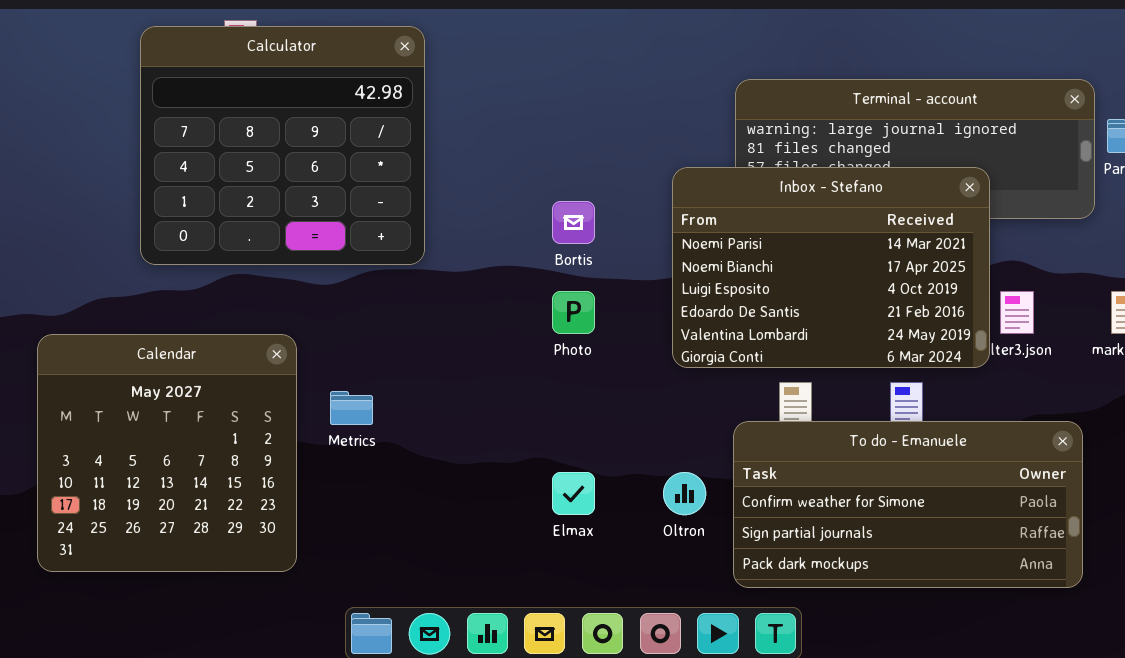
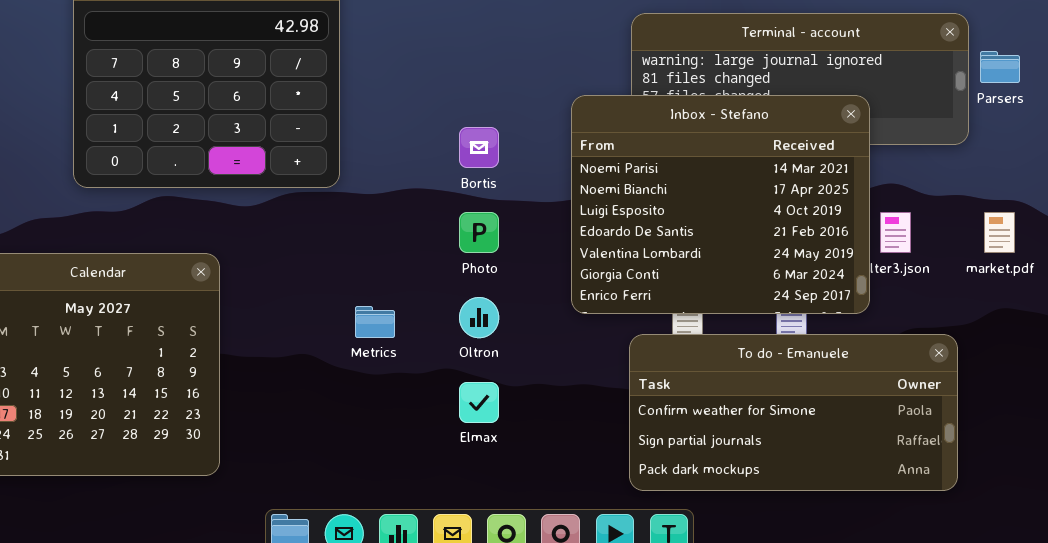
Inbox - Stefano: [672,167,990,368] -> [571,95,870,314], resized
Metrics: [330,391,373,425] -> [355,306,395,338], moved
Oltron: [663,472,706,515] -> [459,297,499,338], moved

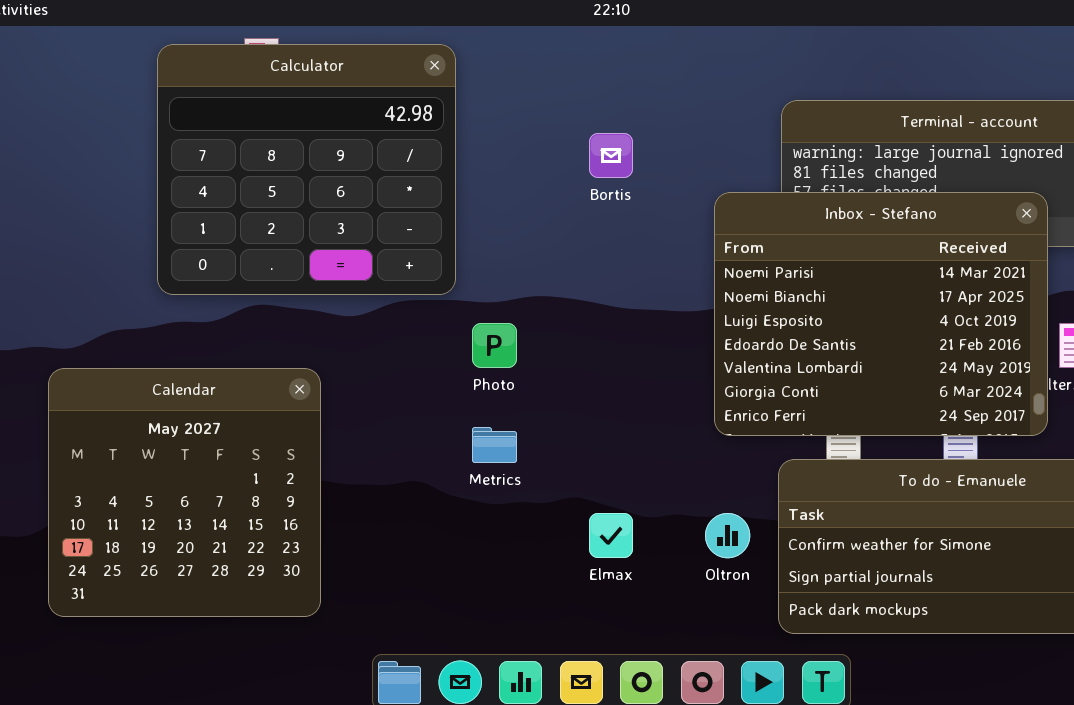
Bortis: [459,127,499,168] -> [589,133,633,178], moved
Photo: [459,212,499,253] -> [472,323,517,368], moved
Oltron: [459,297,499,338] -> [705,513,750,558], moved

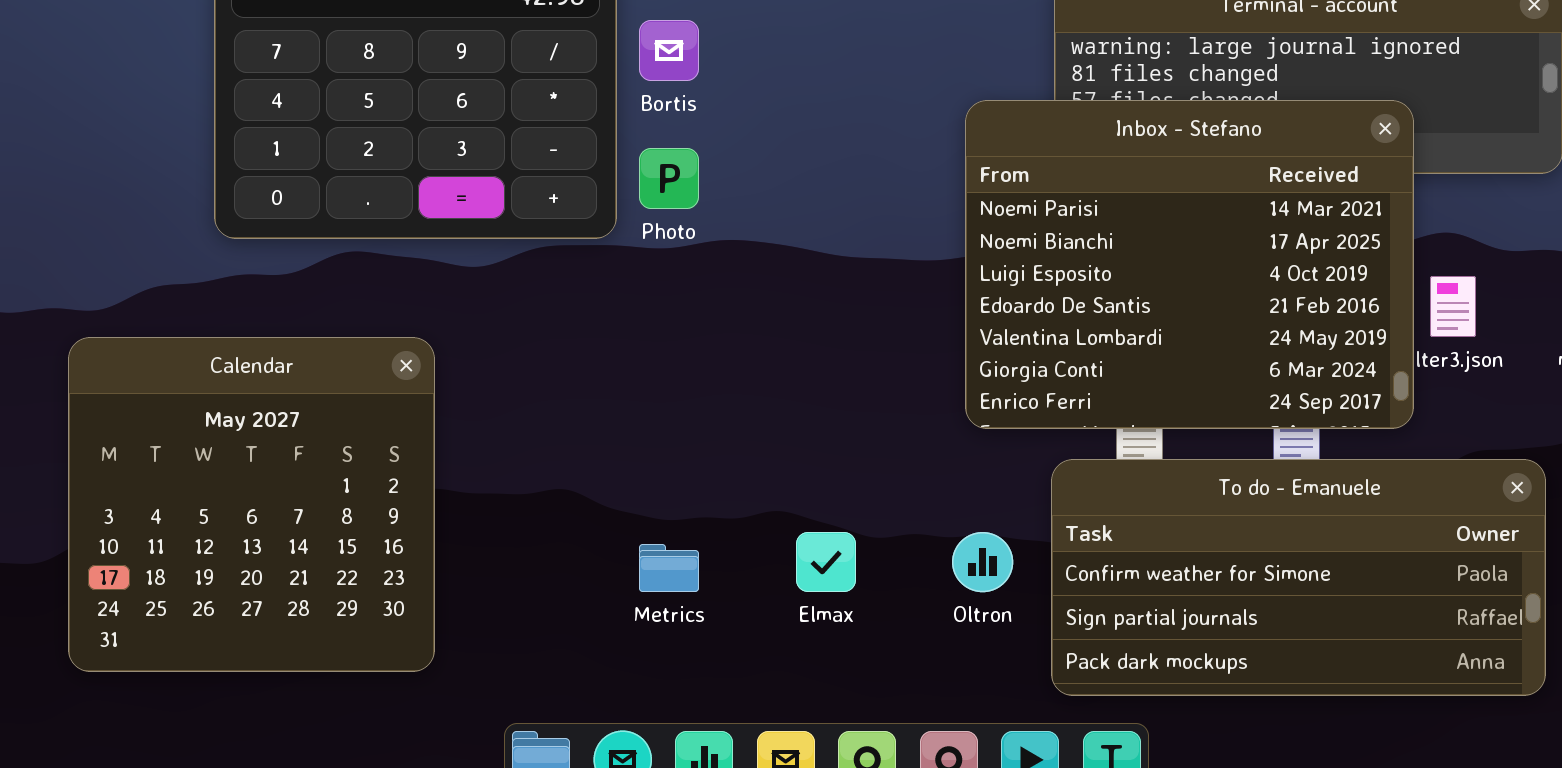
Bortis: [589,133,633,178] -> [639,20,699,81], moved
Photo: [472,323,517,368] -> [639,148,699,209], moved
Metrics: [472,427,517,463] -> [639,544,699,592], moved

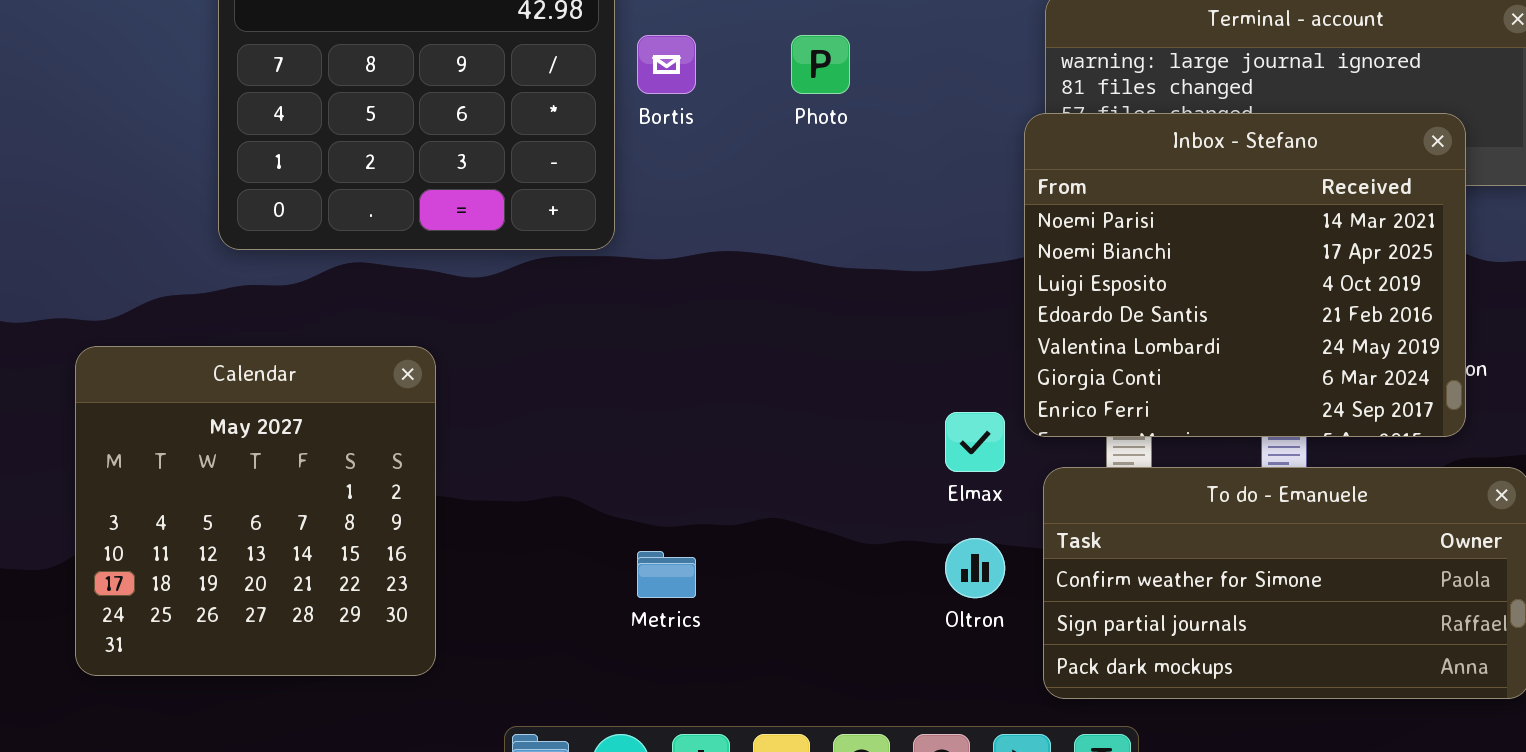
Inbox - Stefano: [965,100,1414,429] -> [1024,113,1466,437], moved
Photo: [639,148,699,209] -> [791,35,850,94], moved
Elmax: [796,532,856,592] -> [945,412,1005,472], moved

